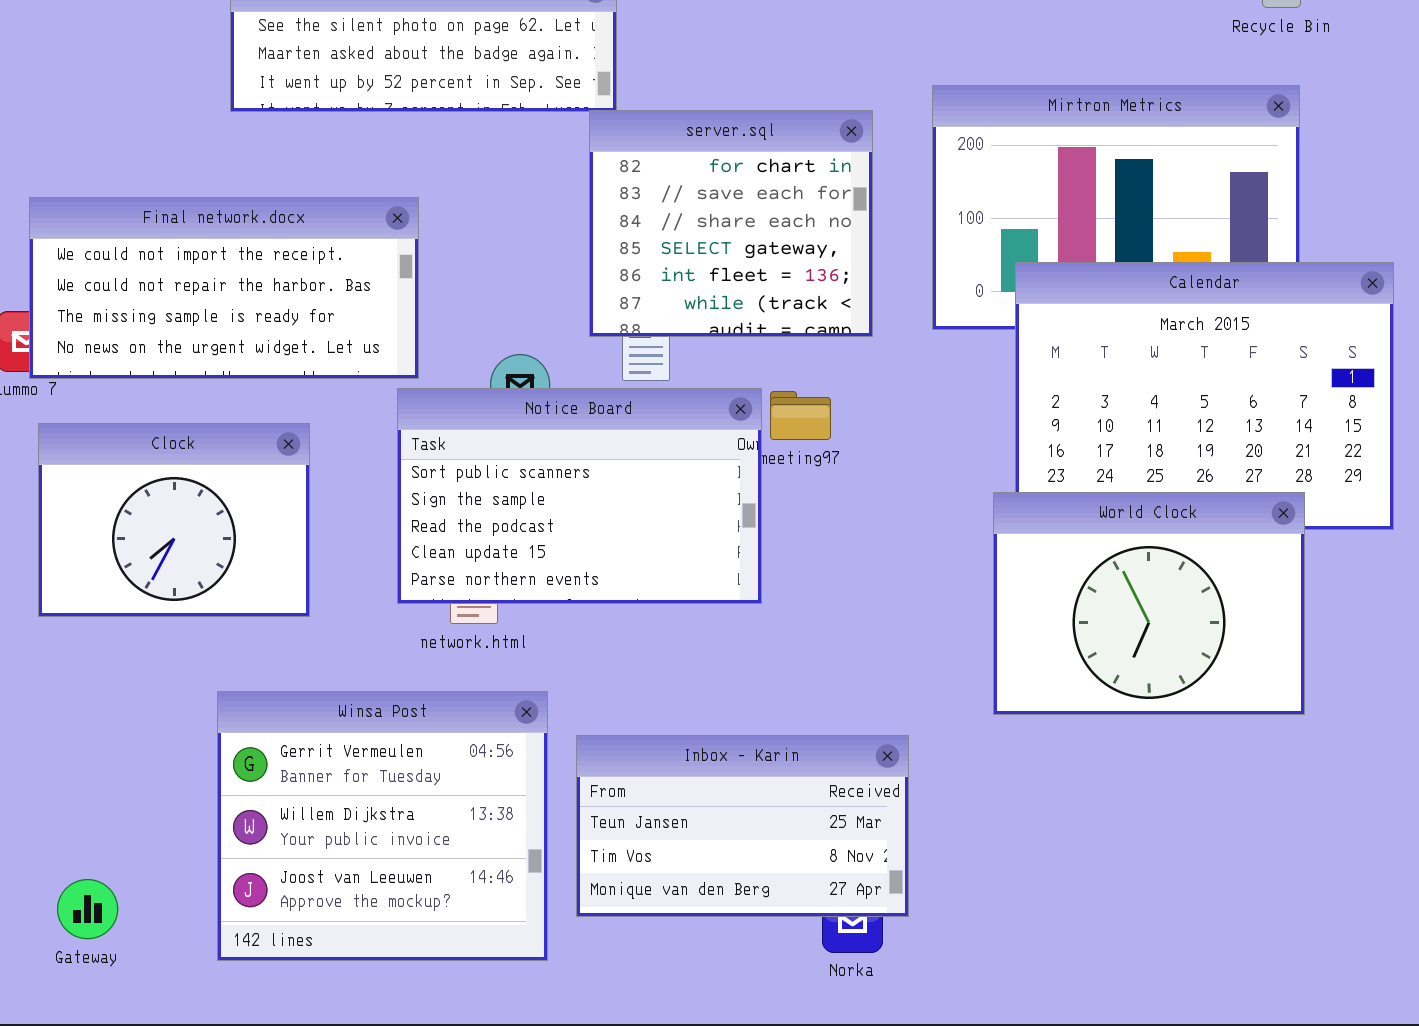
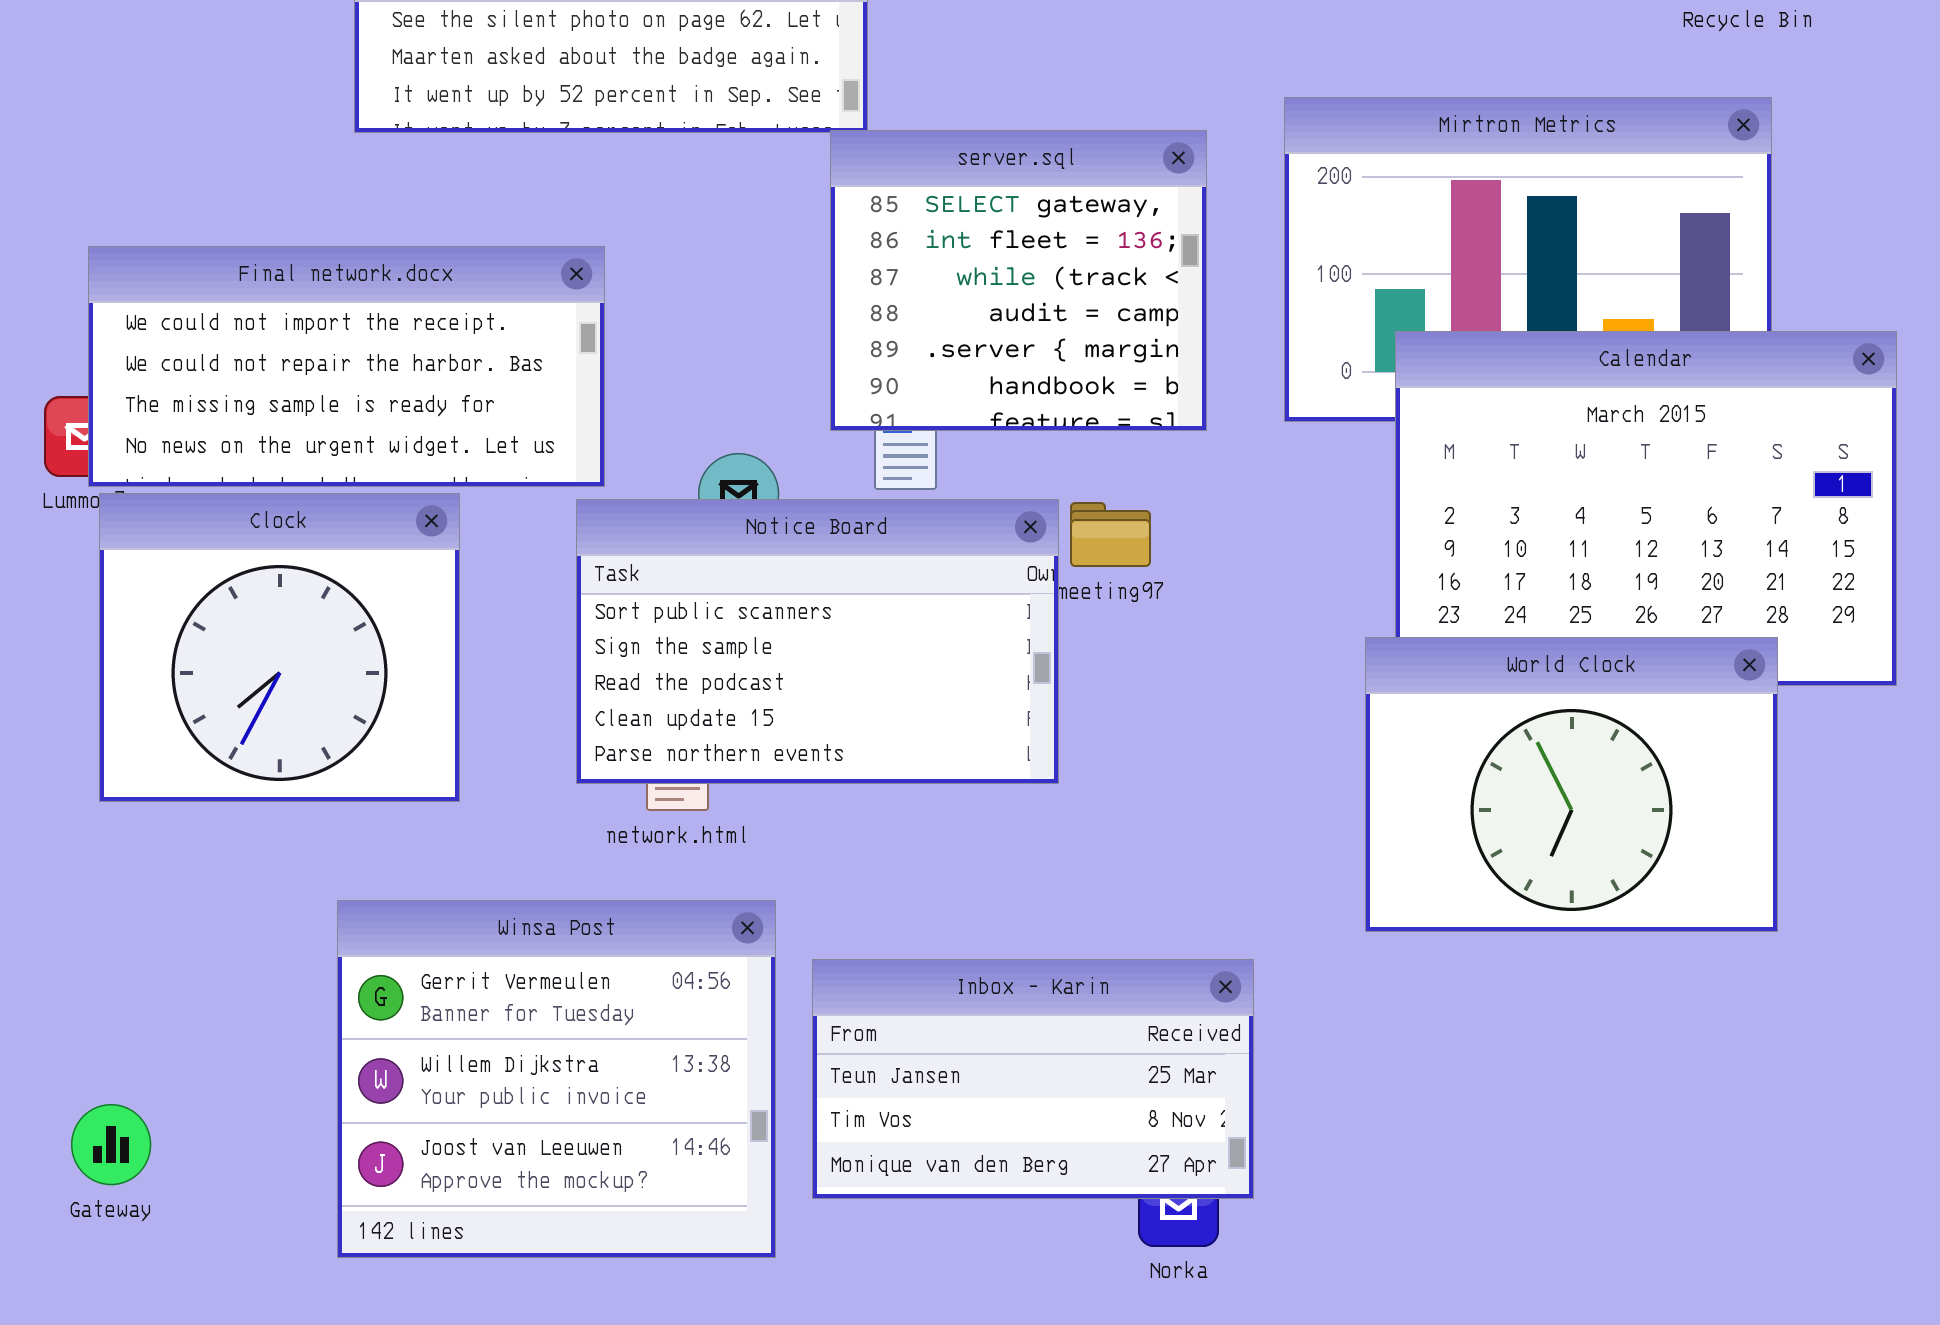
server.sql: [589,110,873,337] -> [830,130,1207,431], scrolled down 3 rows
Clock: [38,423,310,617] -> [99,493,460,802], resized
Gateway: [57,879,118,939] -> [71,1104,151,1185], moved

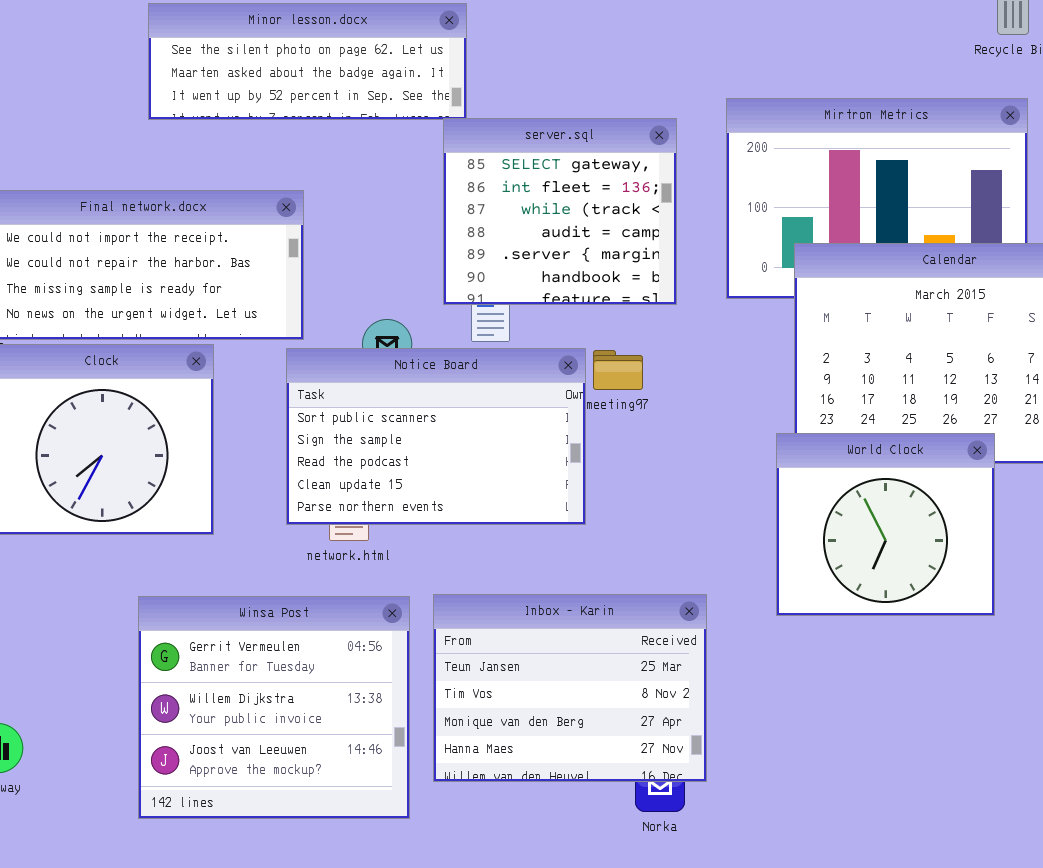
World Clock: [1365,637,1778,932] -> [776,433,995,616], resized
Inbox - Karin: [812,959,1254,1199] -> [433,594,707,782], resized

